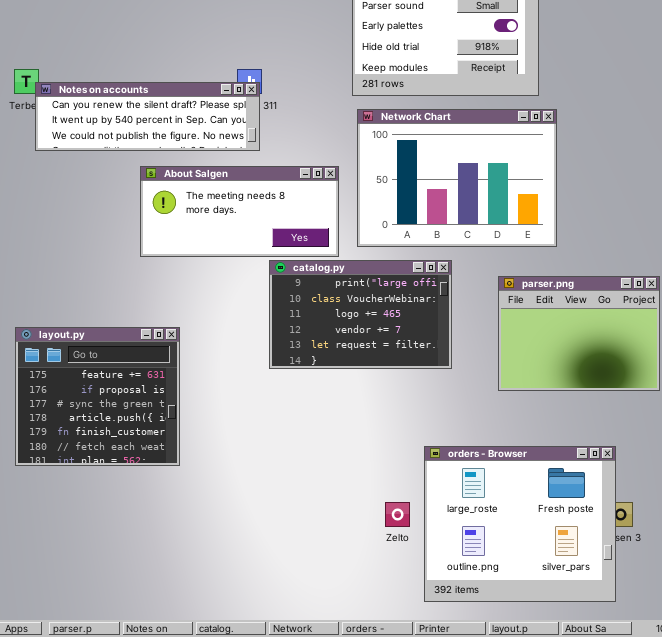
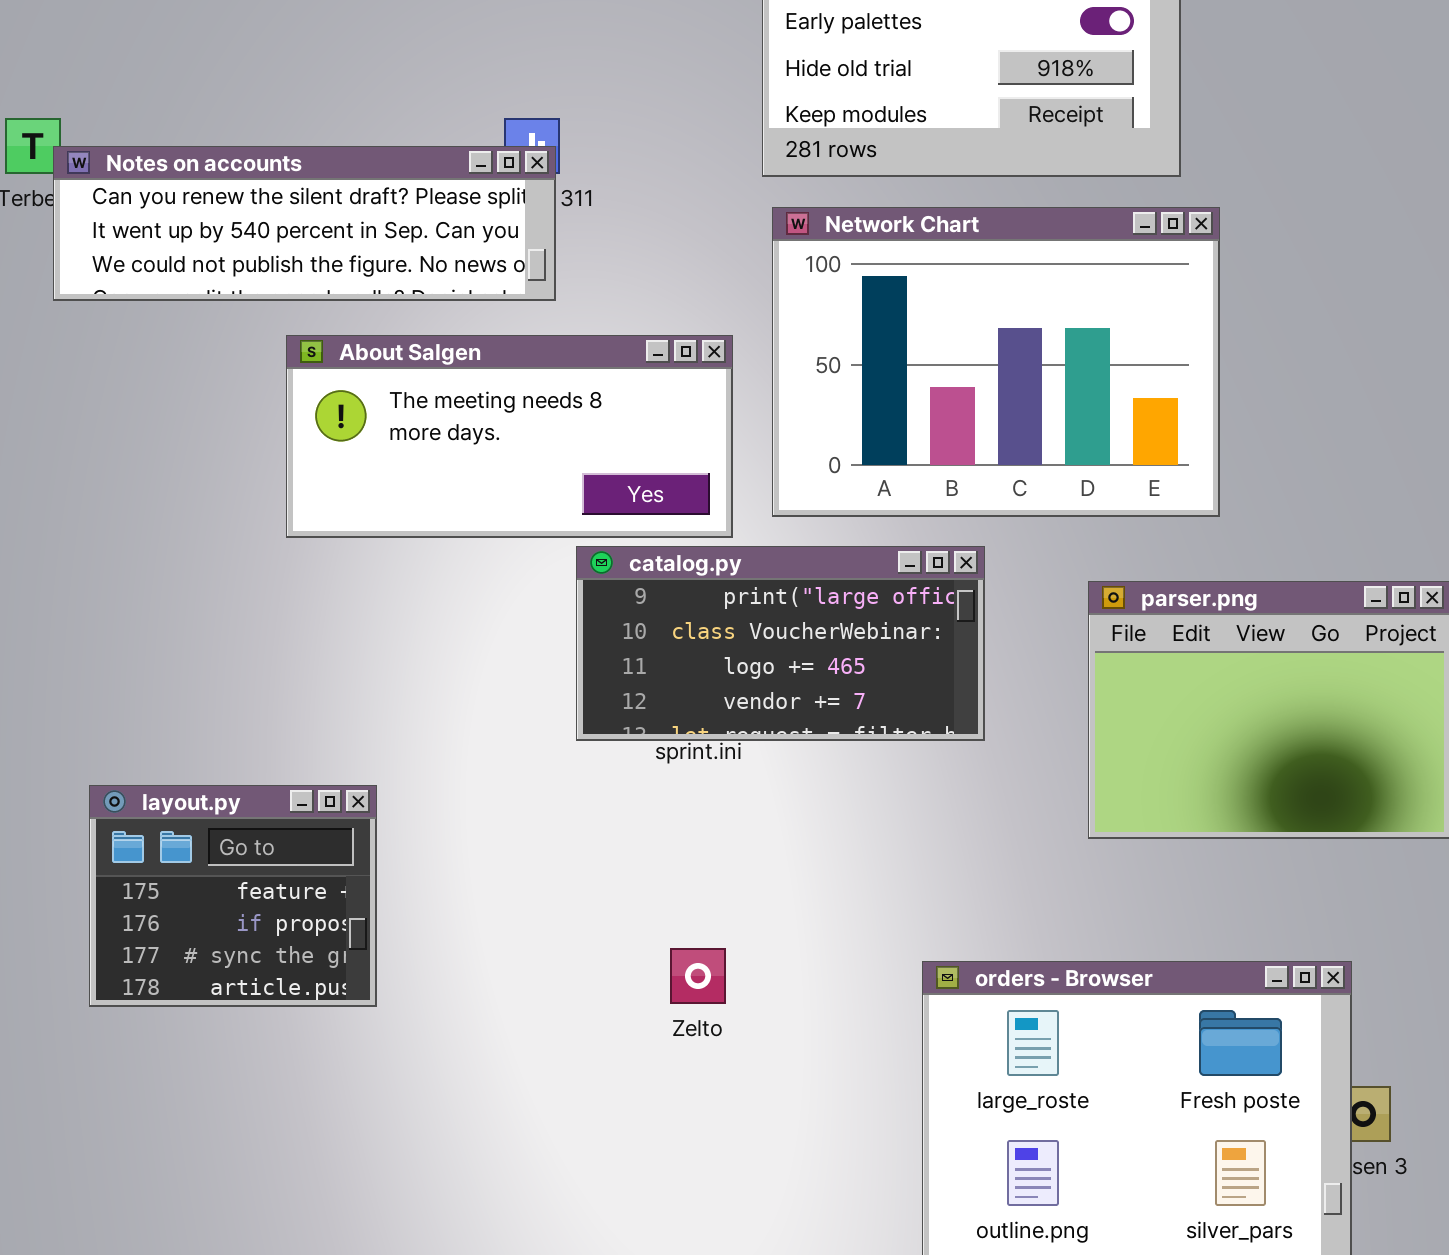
catalog.py: [269,260,452,369] -> [576,546,985,741], resized
layout.py: [15,327,180,466] -> [89,785,377,1007], resized
Zelto: [385,502,410,527] -> [670,948,726,1004], moved

